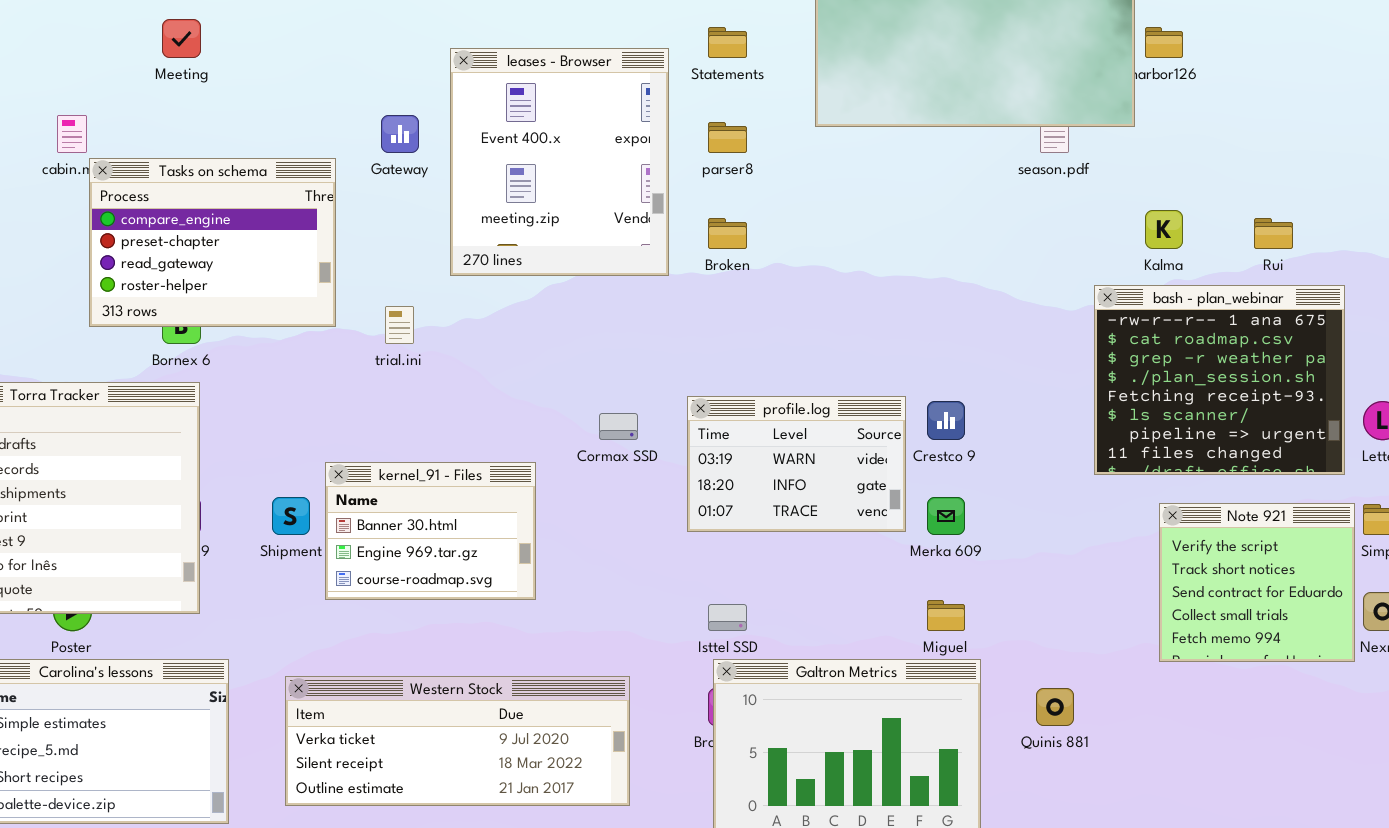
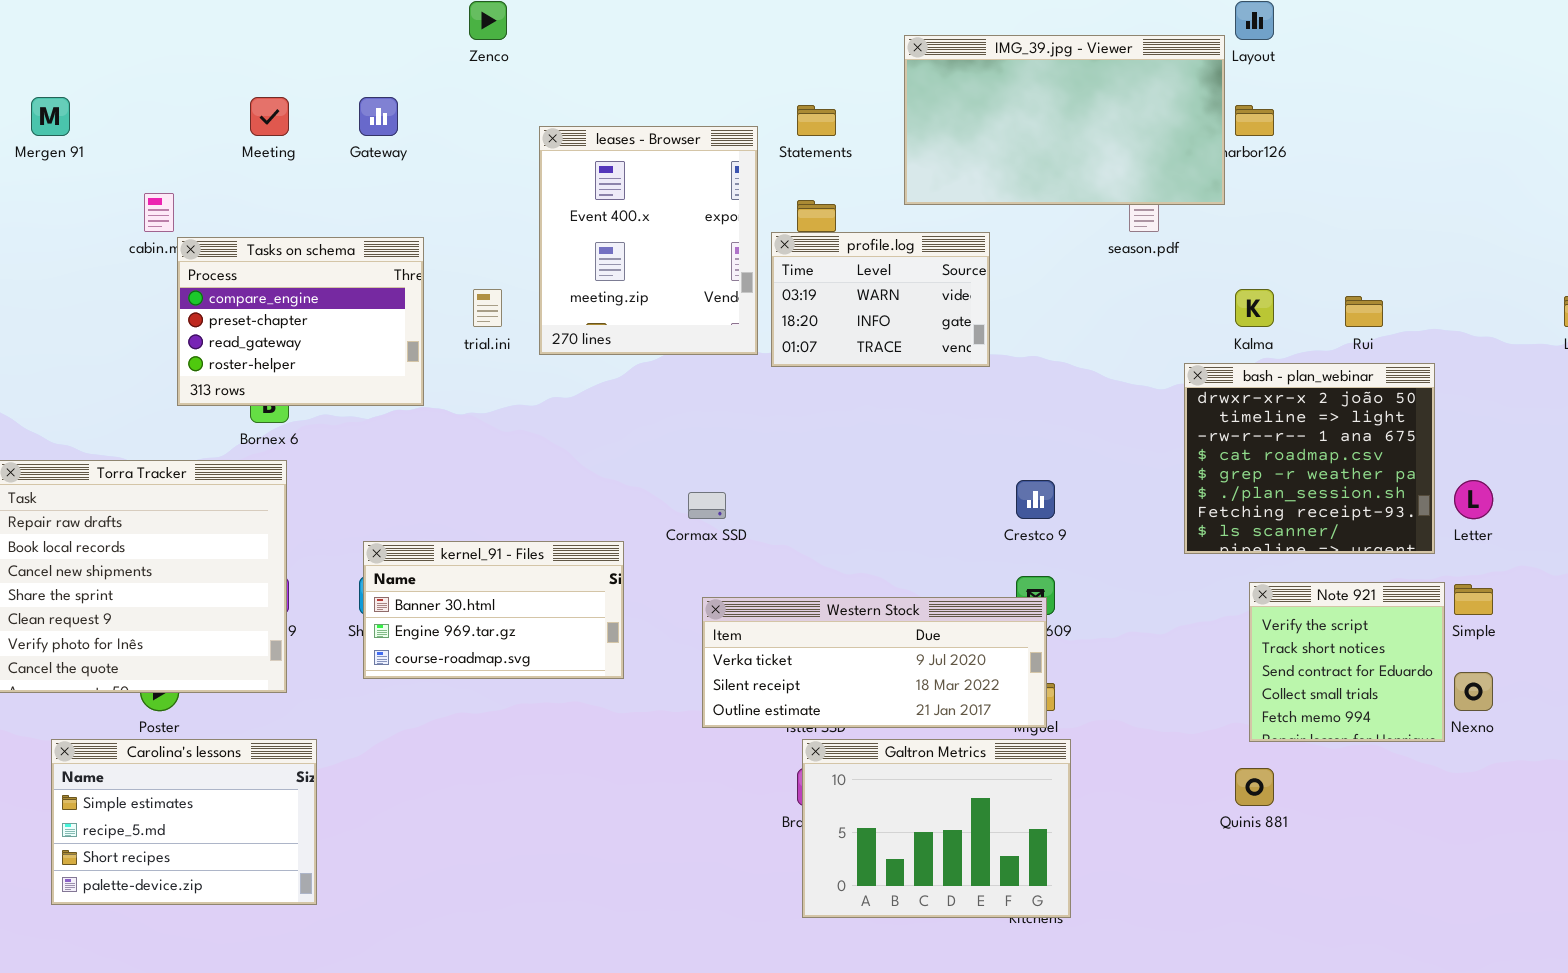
Gateway: [381,115,419,153] -> [359,97,398,136], moved
bash - plan_webinar: [1094,285,1345,475] -> [1184,363,1435,554], scrolled up 2 rows
trial.ini: [385,306,414,344] -> [473,289,502,327], moved
profile.log: [687,396,906,532] -> [771,232,990,367], moved
kernel_91 - Files: [325,462,536,600] -> [363,541,624,679], resized
Western Stock: [285,676,630,806] -> [702,597,1047,728], moved
Quinis 881: [1036,688,1074,726] -> [1235,768,1274,806], moved

